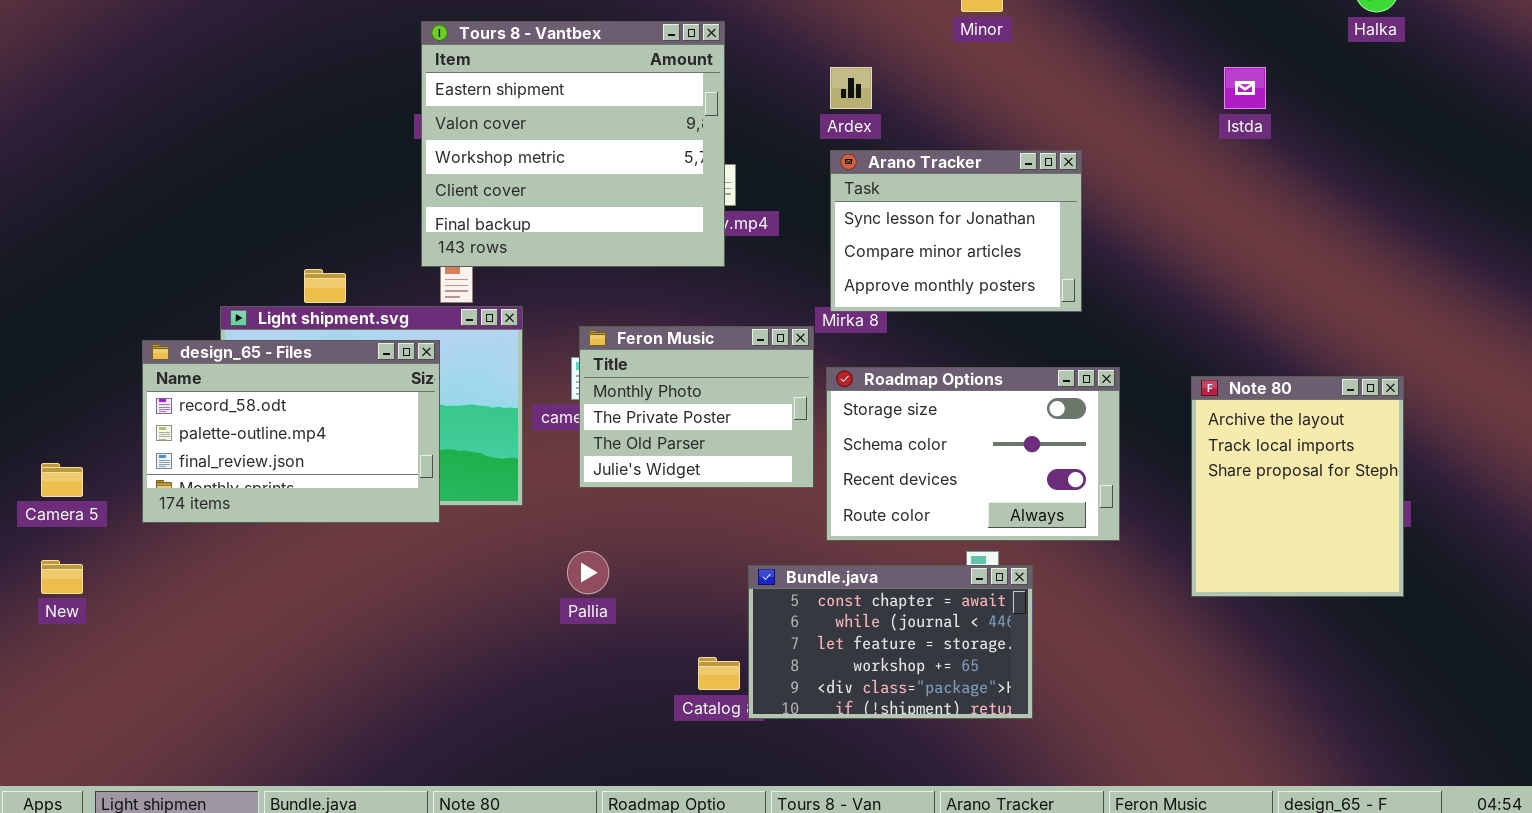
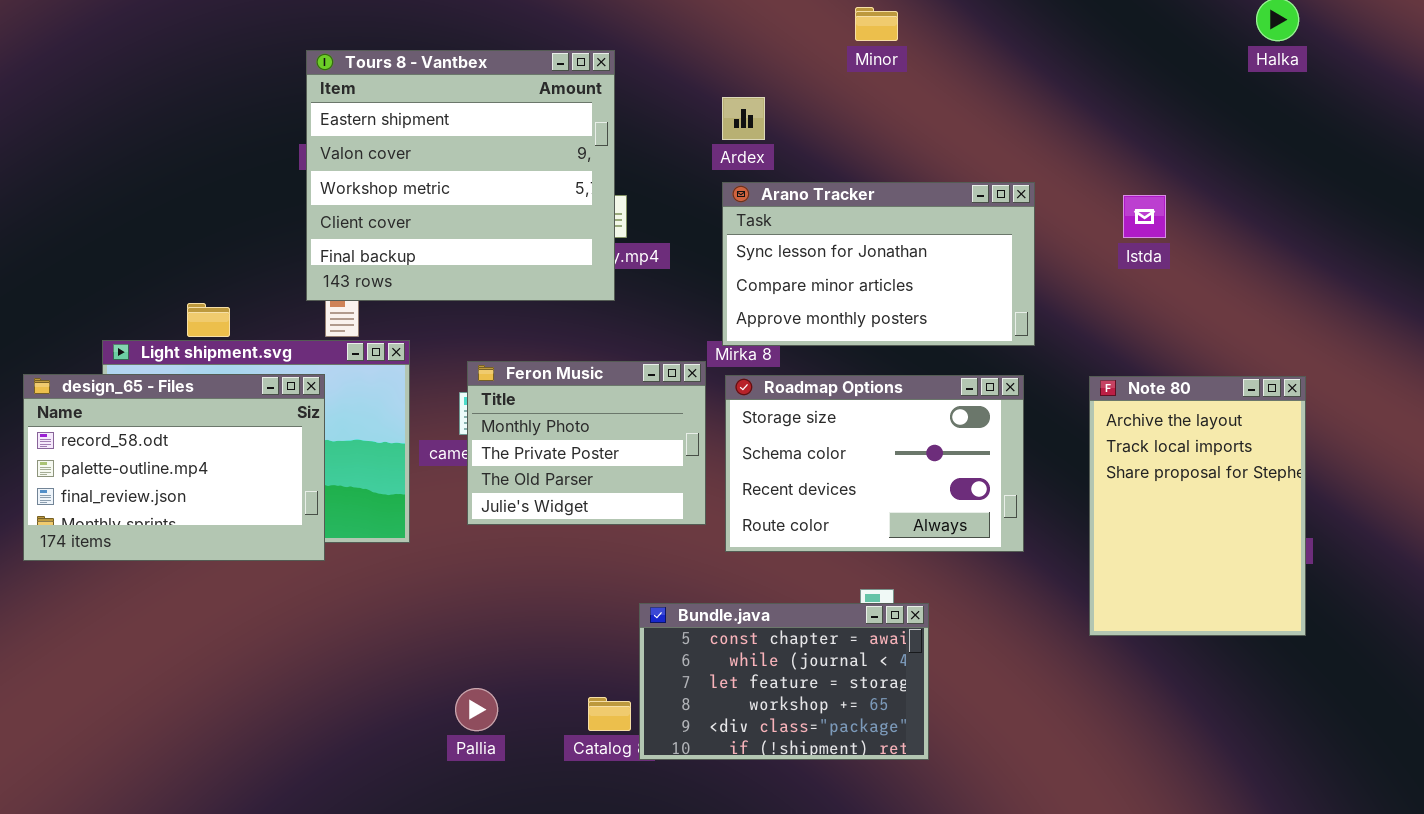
Istda: [1224,67,1266,109] -> [1123,195,1166,238], moved
Arano Tracker: [830,150,1082,312] -> [722,182,1035,346], resized
Roadmap Options: [826,367,1120,541] -> [725,375,1024,552], moved
Note 80: [1191,376,1404,597] -> [1089,376,1306,636], resized
Pallia: [567,551,609,594] -> [455,688,498,731], moved

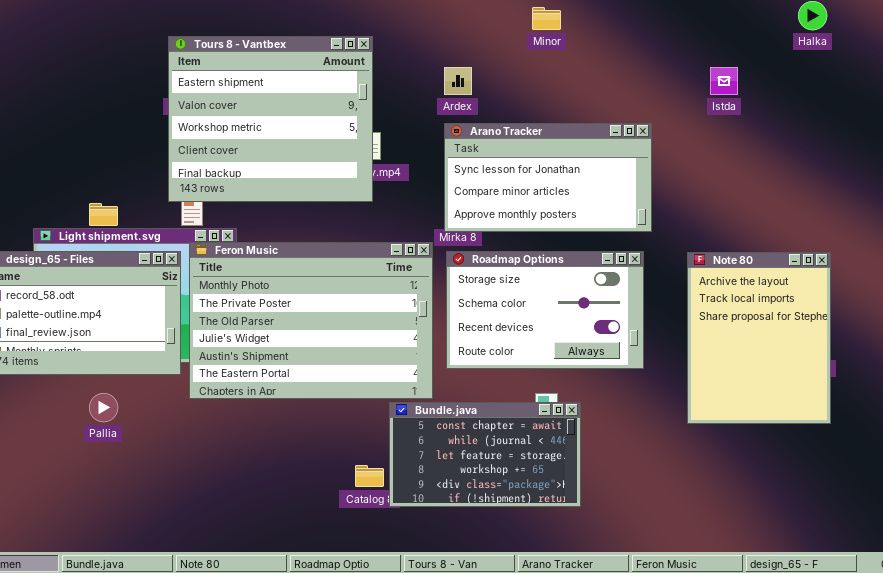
Istda: [1123,195,1166,238] -> [710,67,738,95], moved
Feron Music: [467,361,706,525] -> [189,242,433,399], resized
Pallia: [455,688,498,731] -> [89,393,118,422], moved

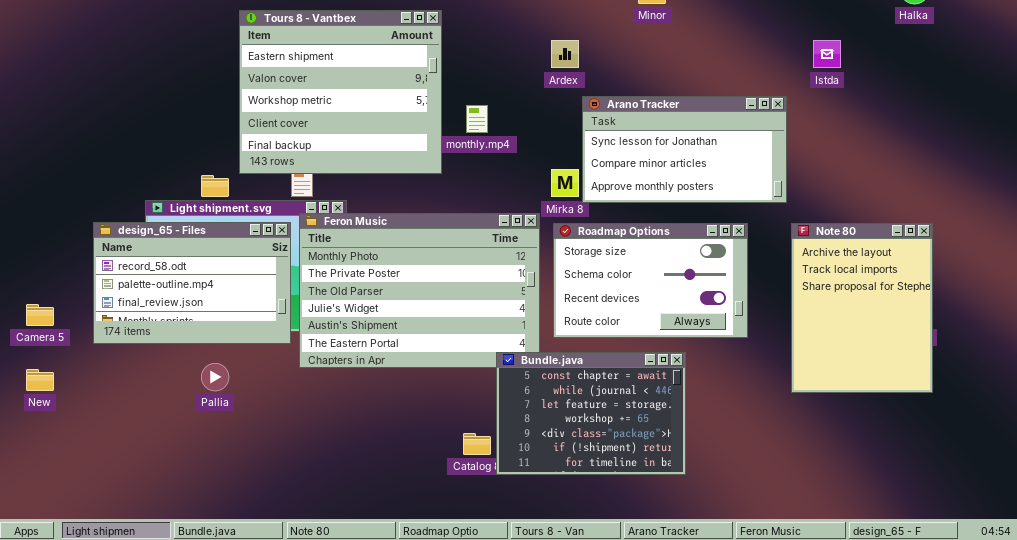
Tours 8 - Vantbex: [168,36,373,202] -> [239,10,442,174], moved
Arano Tracker: [444,123,652,232] -> [582,96,787,203], moved
Bundle.java: [389,402,581,507] -> [496,352,686,475], resized

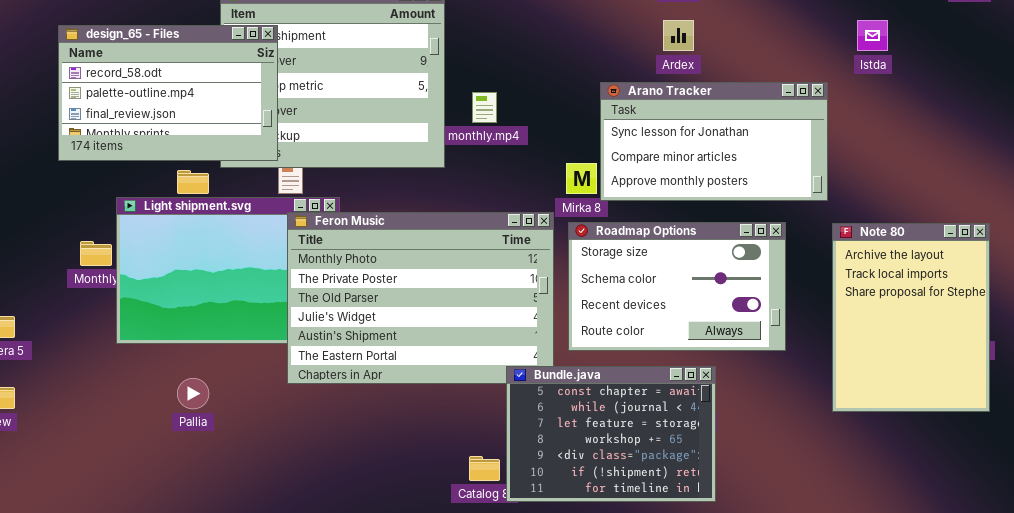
Ardex: [551,40,579,68] -> [663,20,694,51], moved
design_65 - Files: [93,222,291,344] -> [58,25,278,161], moved

